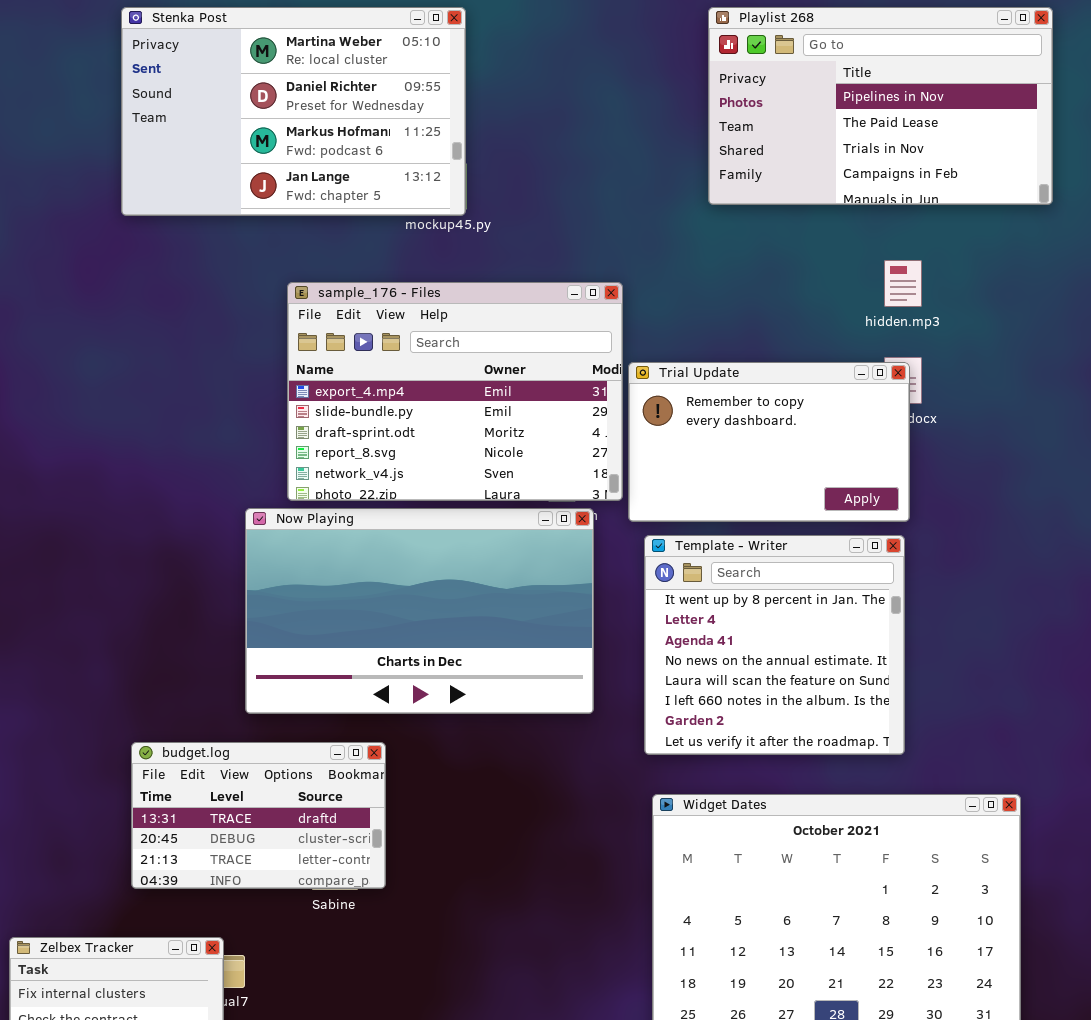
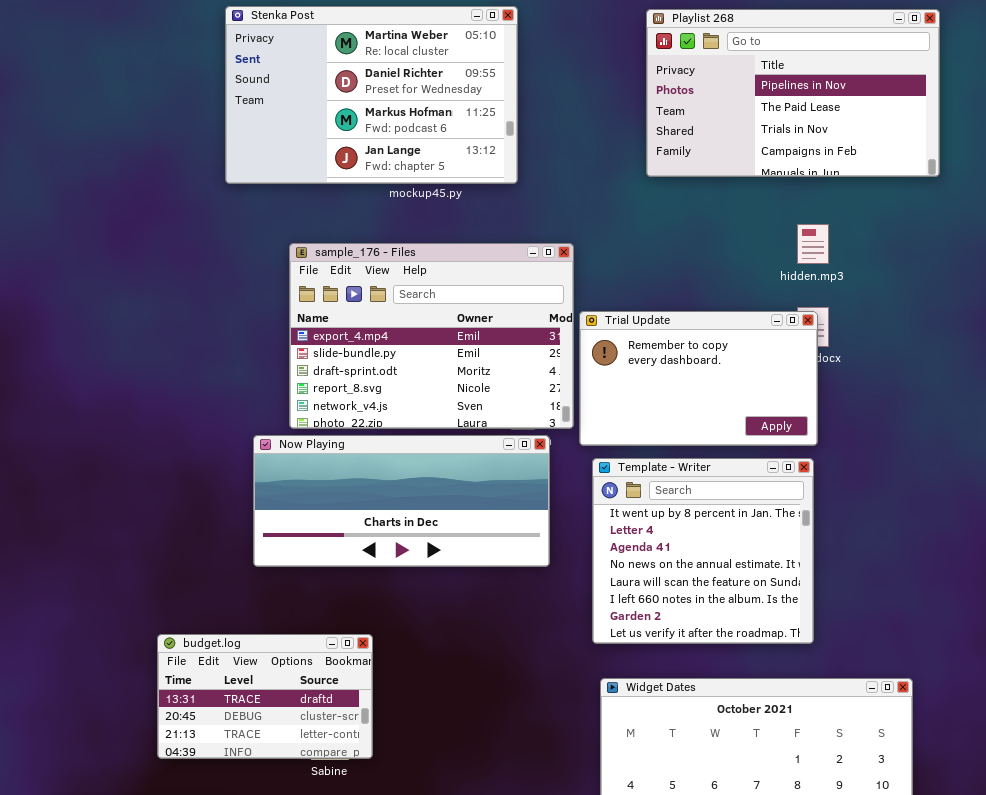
Stenka Post: [121,7,466,216] -> [225,6,518,184], moved
Now Playing: [245,508,594,714] -> [253,435,550,567], resized

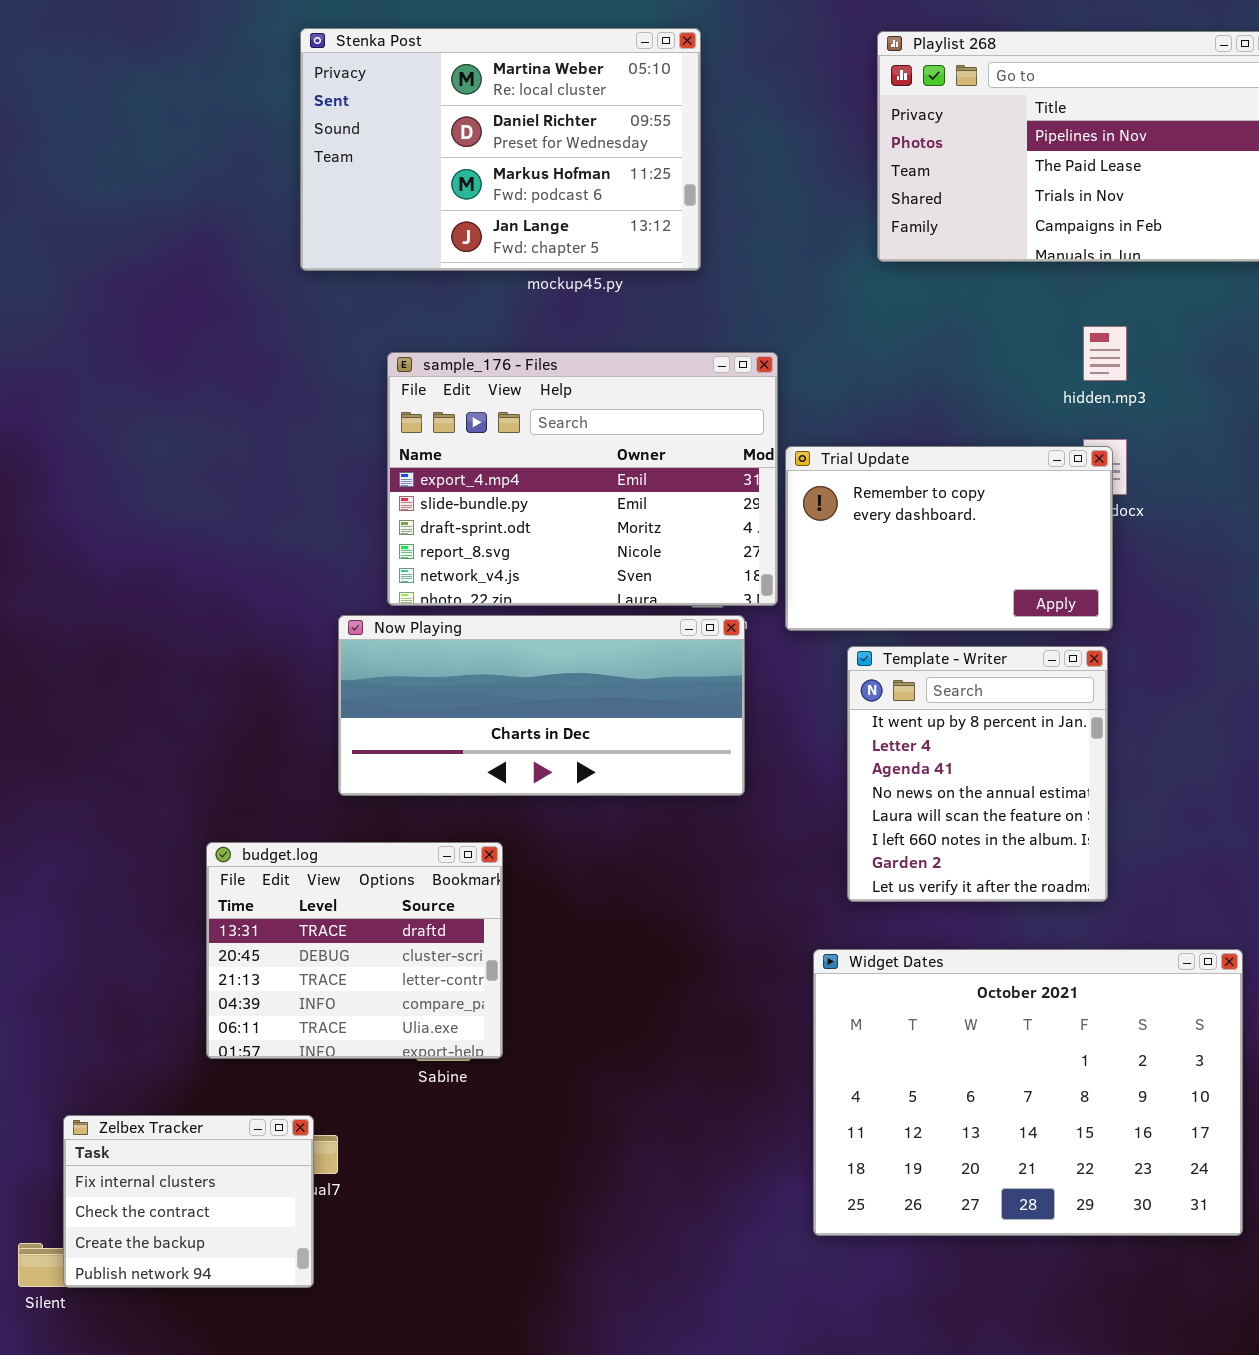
Template - Writer: [592,458,814,644] -> [847,646,1108,902], resized
budget.log: [157,634,373,759] -> [206,842,503,1059], resized

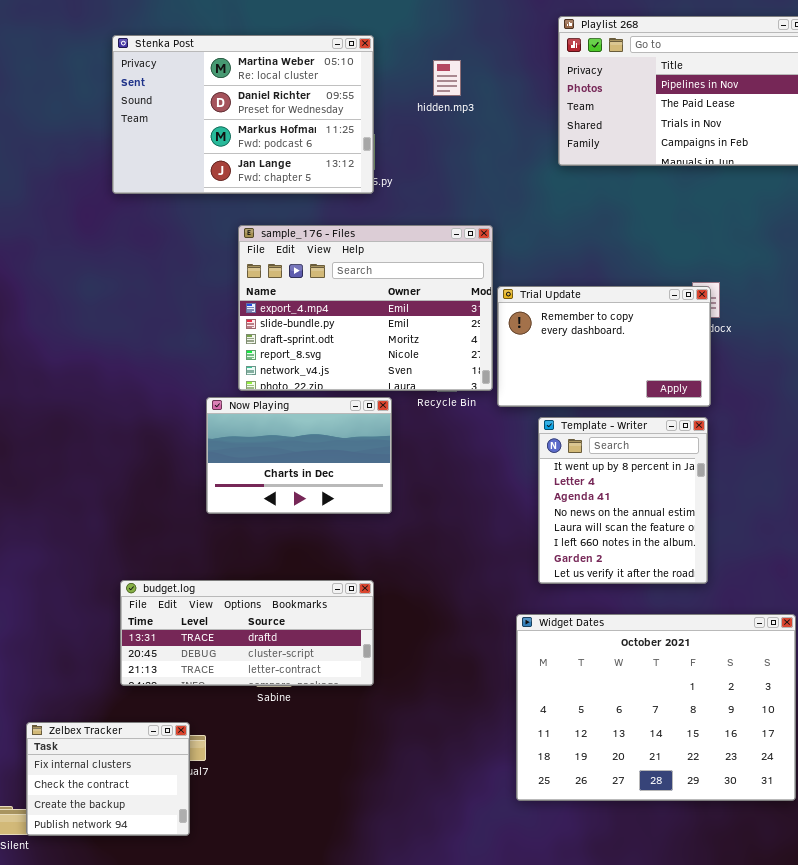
Stenka Post: [300,28,701,271] -> [112,35,374,194], moved
hidden.mp3: [1083,326,1127,381] -> [433,60,461,96], moved
Now Playing: [338,615,745,796] -> [206,397,392,514], resized
budget.log: [206,842,503,1059] -> [120,580,374,686], resized

